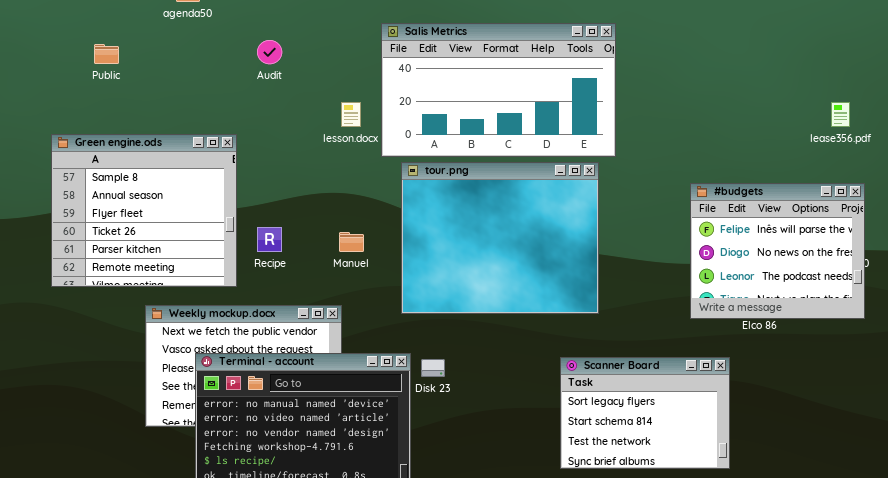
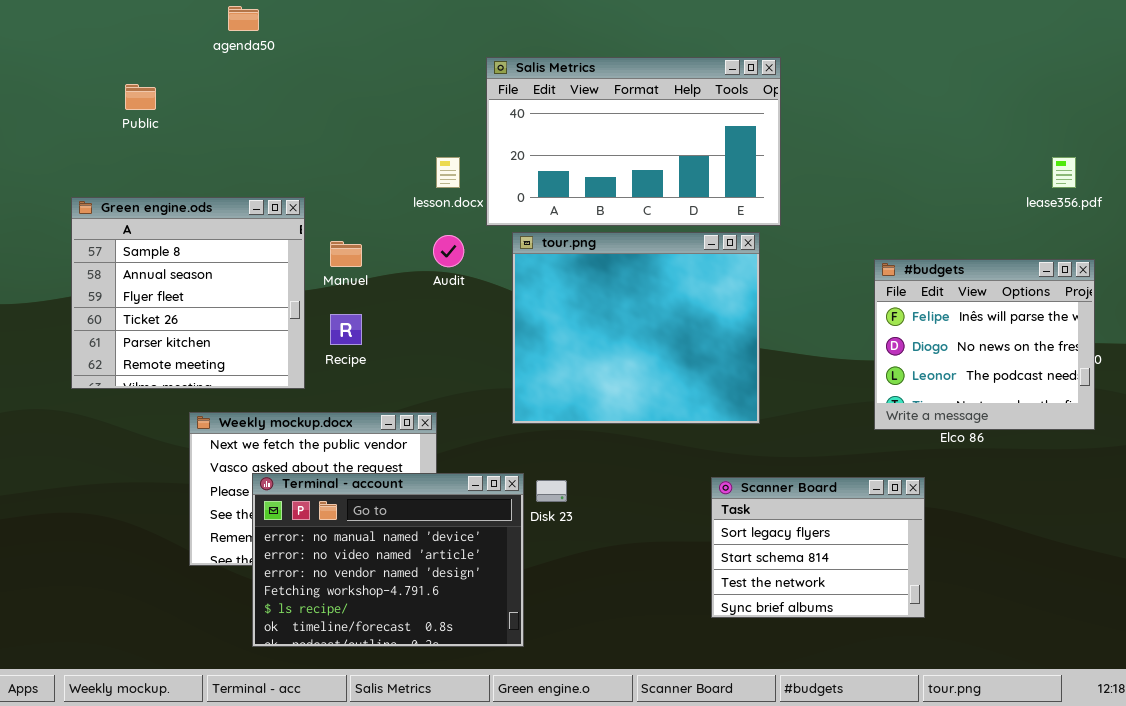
Audit: [257,40,282,64] -> [433,235,464,267], moved
Manuel: [339,232,364,252] -> [330,241,362,267], moved

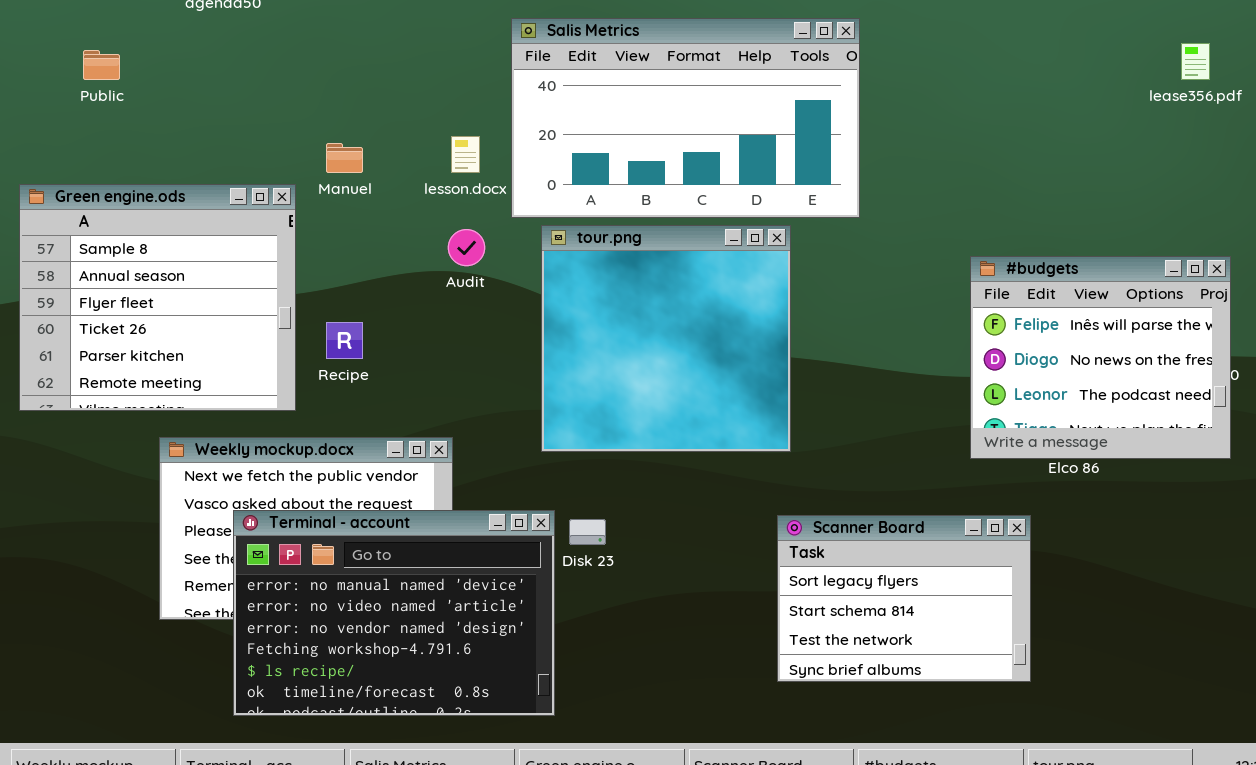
lease356.pdf: [1052,157,1076,188] -> [1181,43,1210,80], moved
tour.png: [512,232,760,424] -> [541,225,791,452], resized
Manuel: [330,241,362,267] -> [326,143,363,173], moved

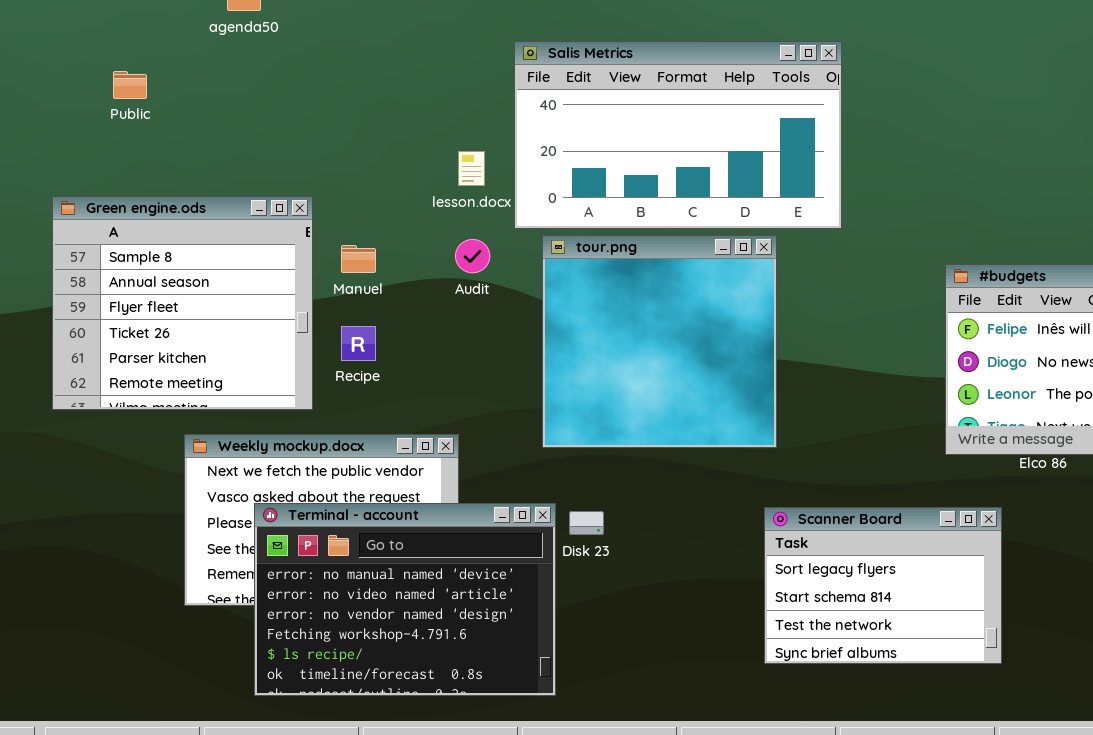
Manuel: [326,143,363,173] -> [341,245,376,273], moved

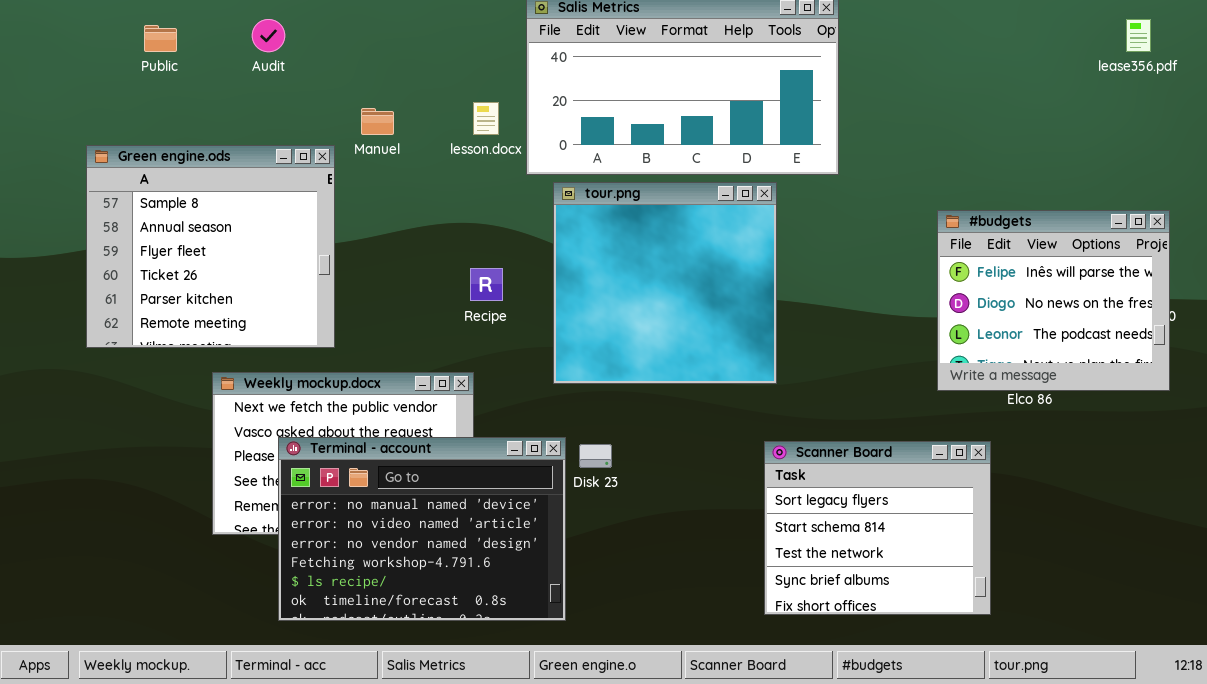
Audit: [455,239,490,273] -> [252,19,285,52], moved
Manuel: [341,245,376,273] -> [361,108,394,135], moved
Recipe: [341,326,376,361] -> [470,268,503,301], moved
Scanner Board: [764,507,1002,664] -> [764,441,991,615], resized

